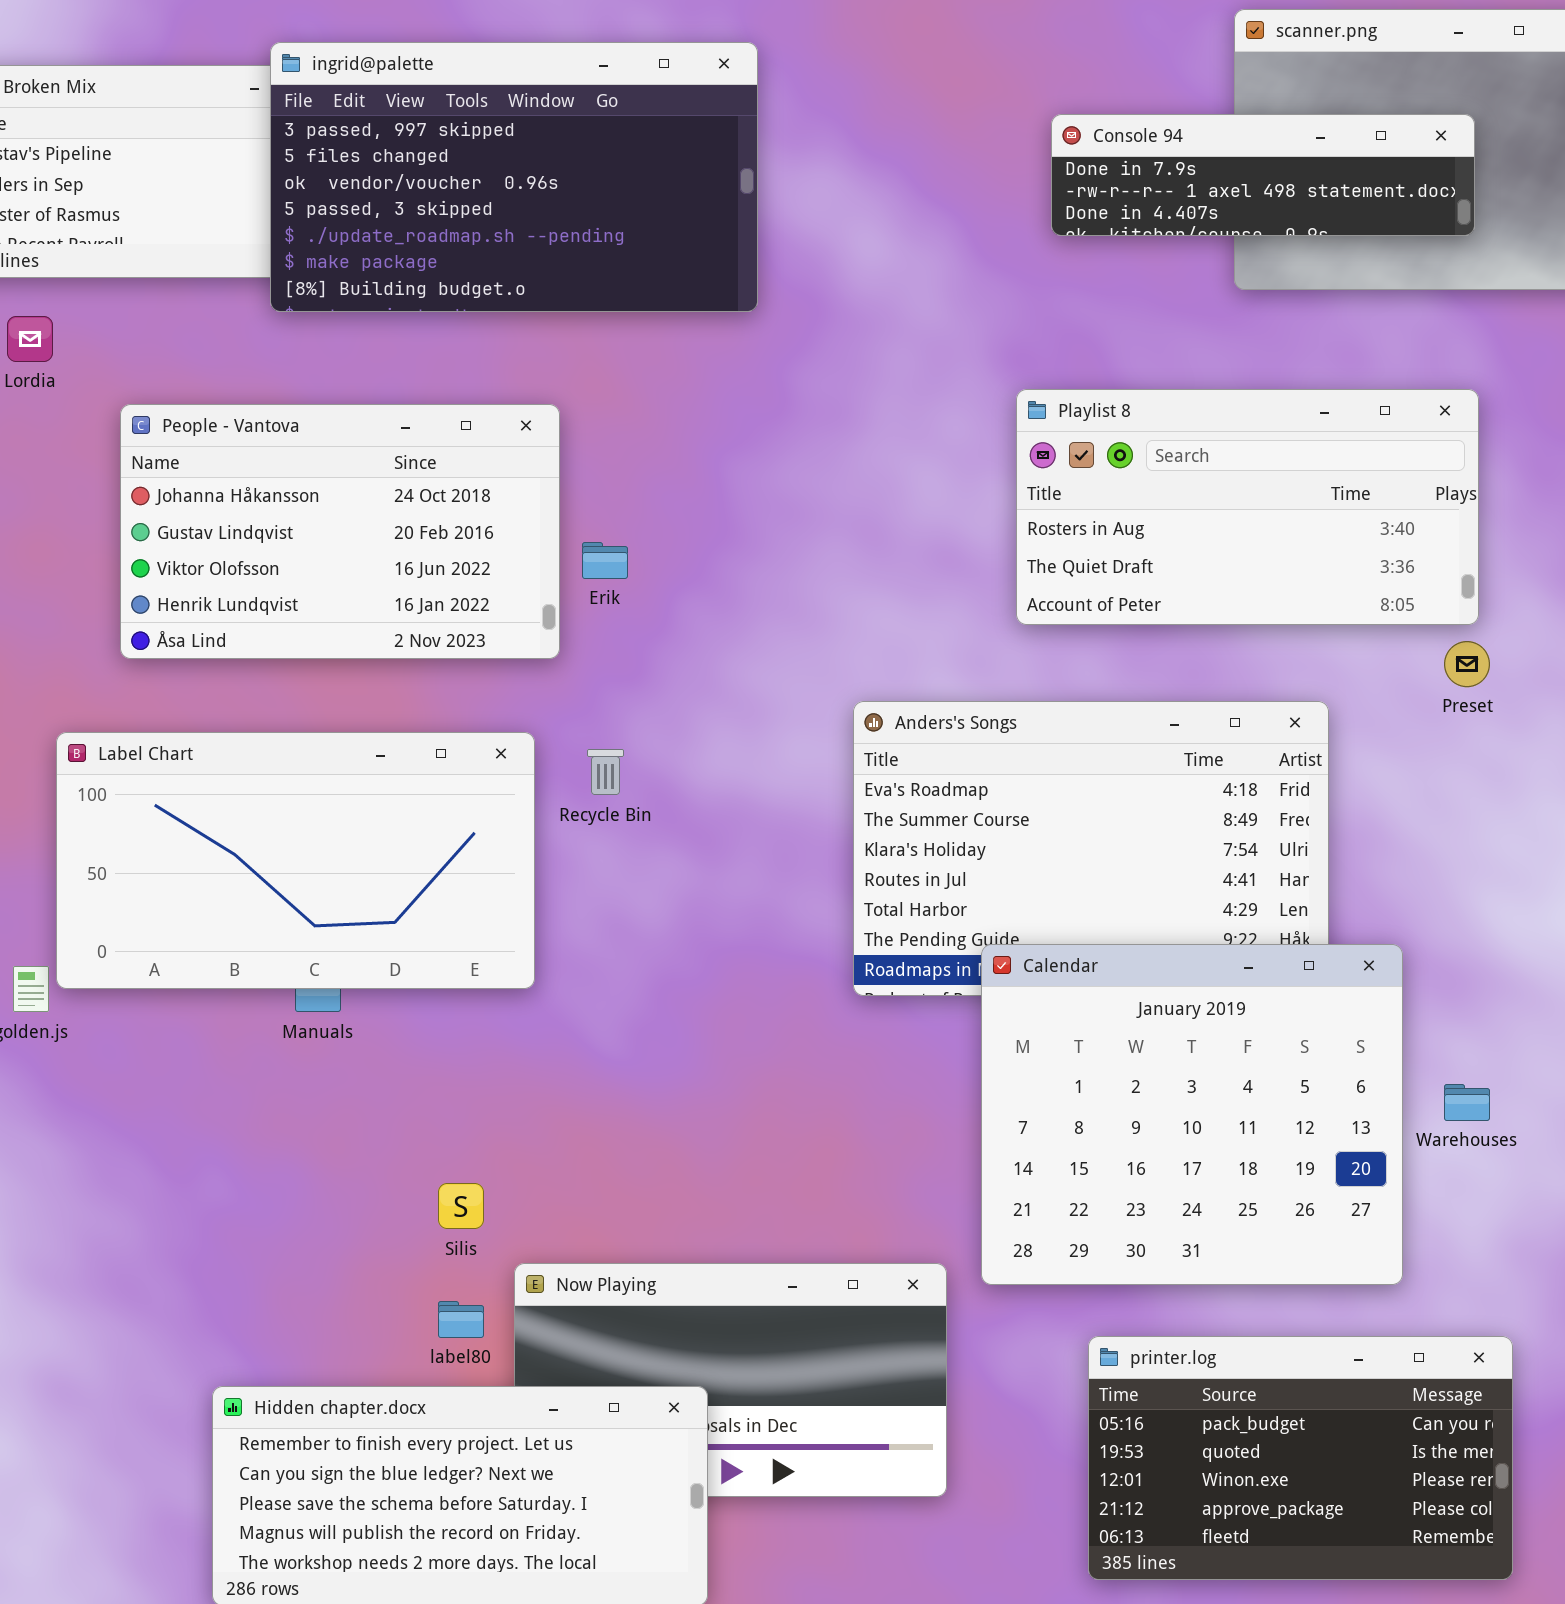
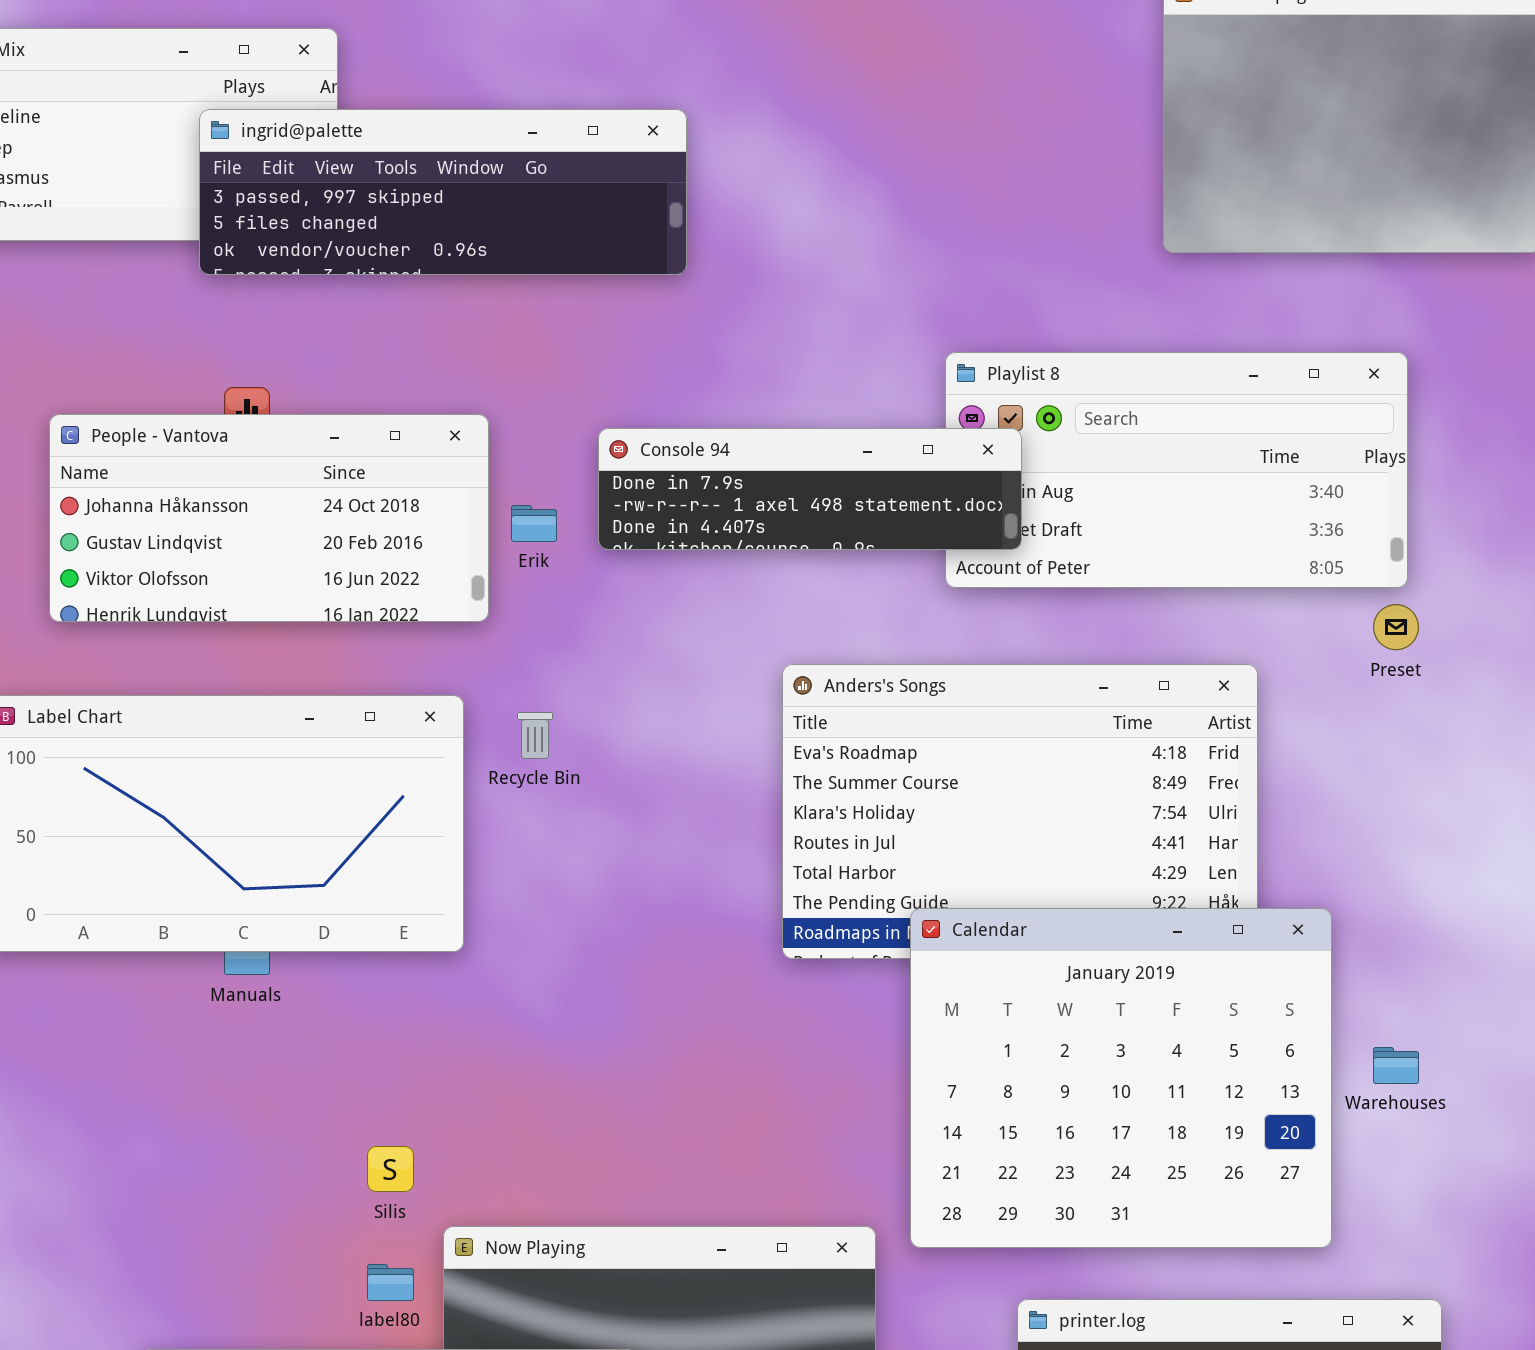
ingrid@palette: [270,42,758,312] -> [199,109,687,275], resized
Console 94: [1051,114,1475,236] -> [598,428,1022,550], moved
People - Vantova: [120,404,560,659] -> [49,414,489,622], resized

